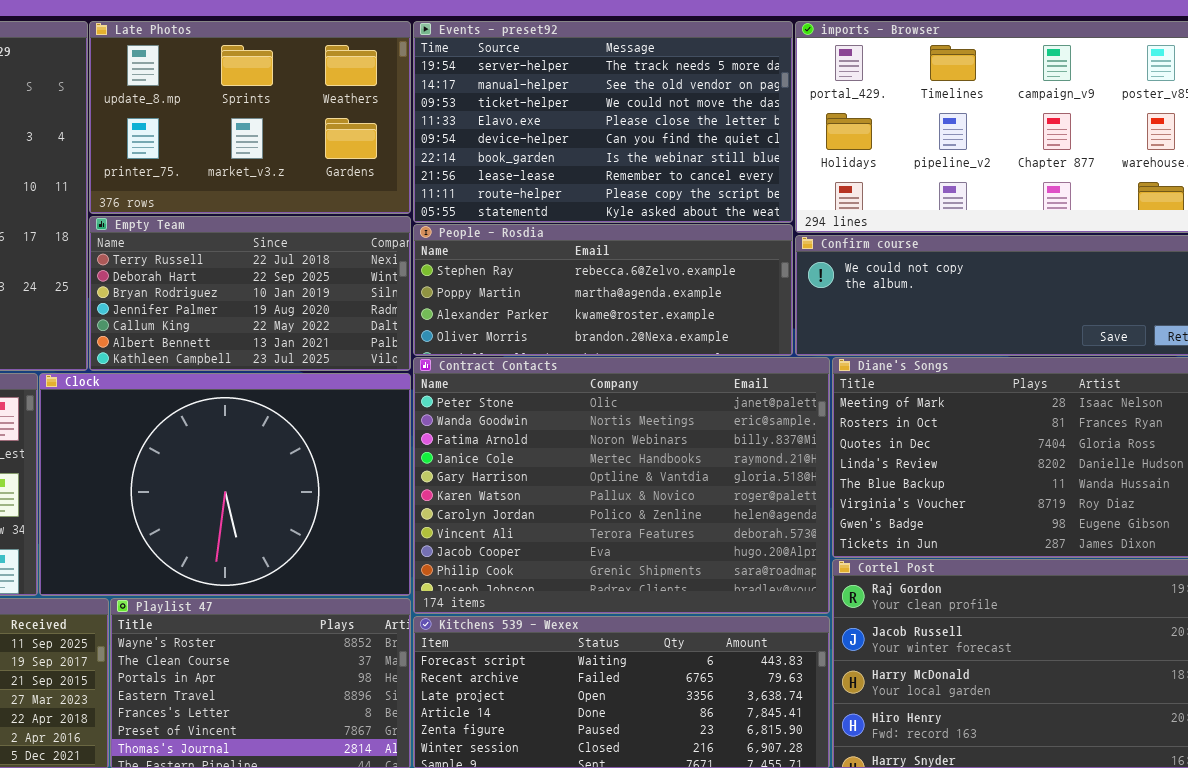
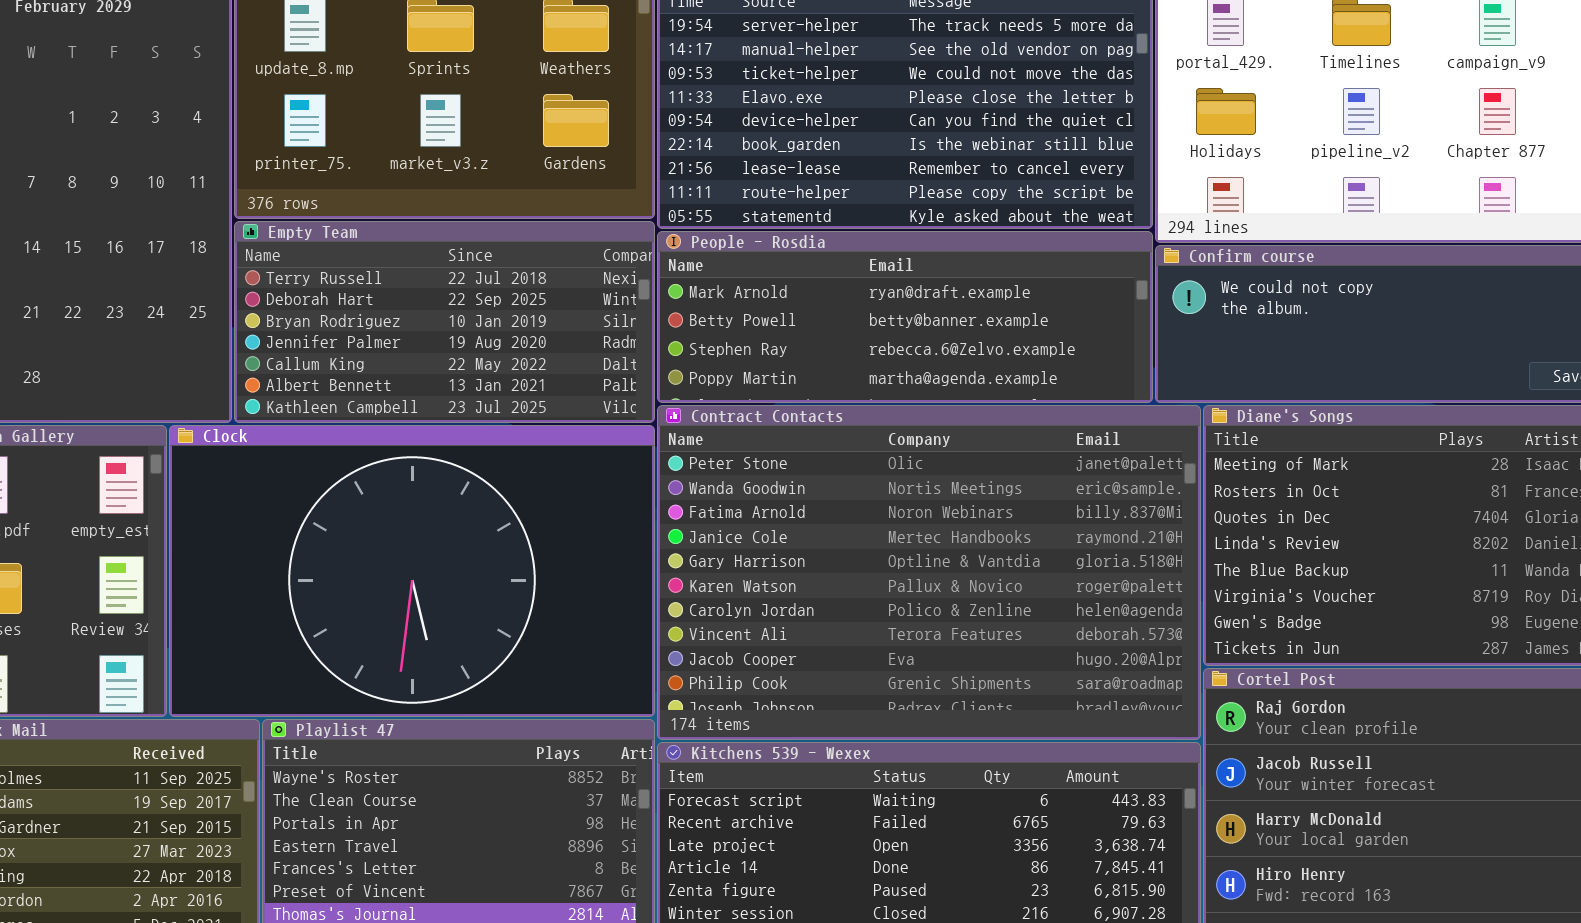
People - Rosdia: [413,224,793,356] -> [657,231,1153,403], scrolled up 2 rows

